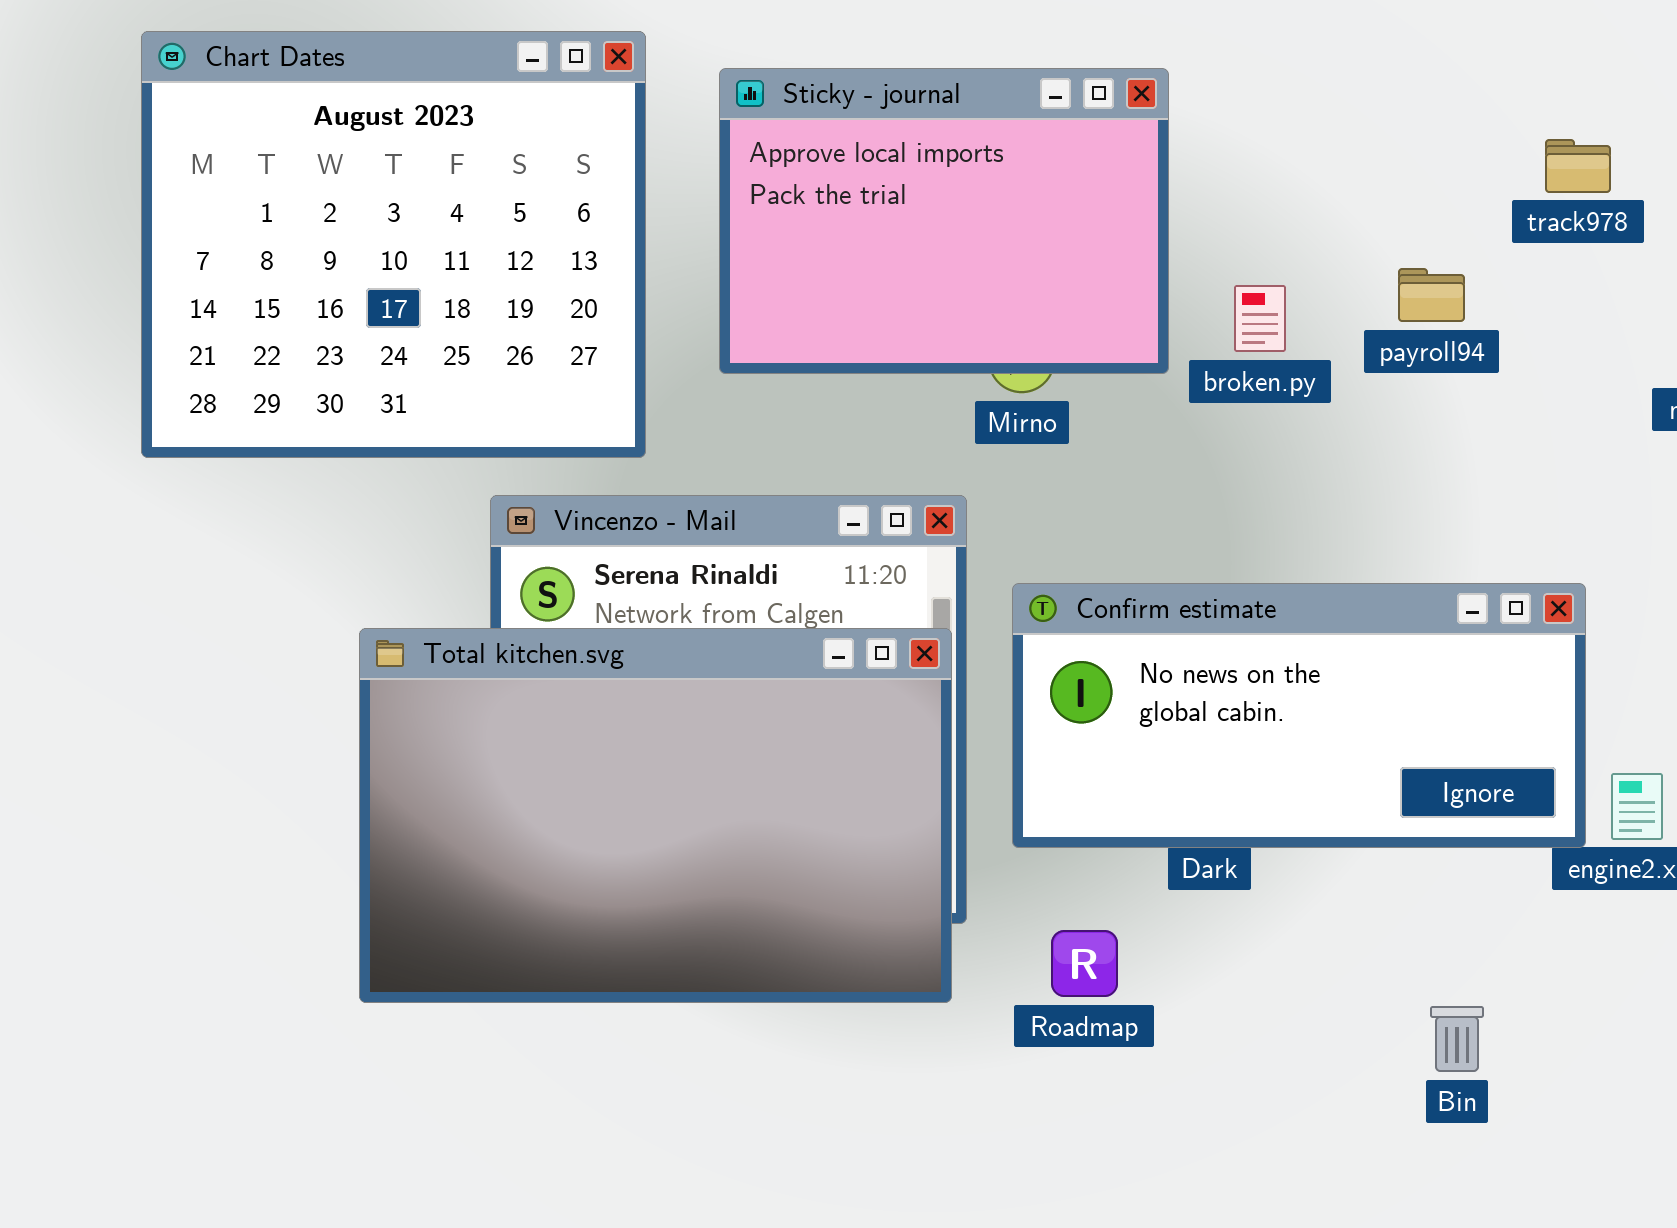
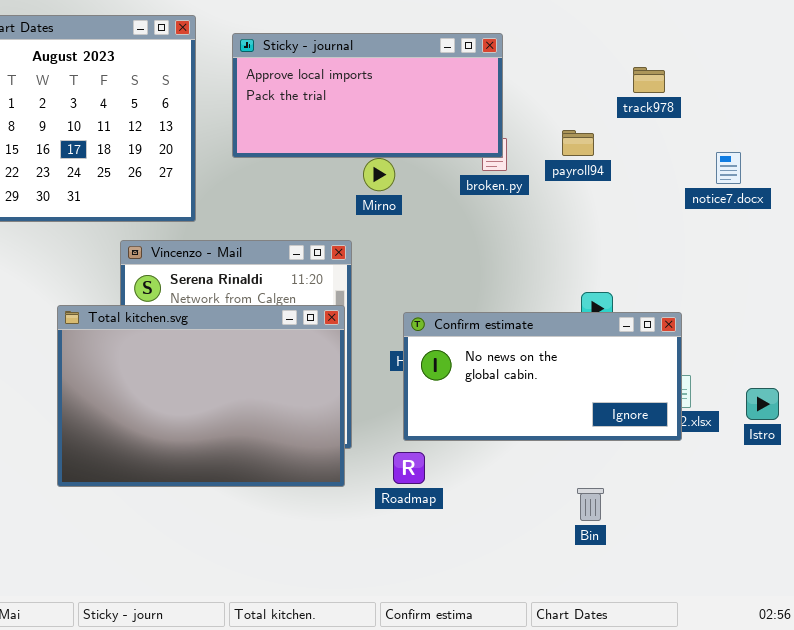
Sticky - journal: [719,68,1169,374] -> [232,33,503,158], resized
Confirm estimate: [1012,583,1586,848] -> [403,312,682,441], moved

